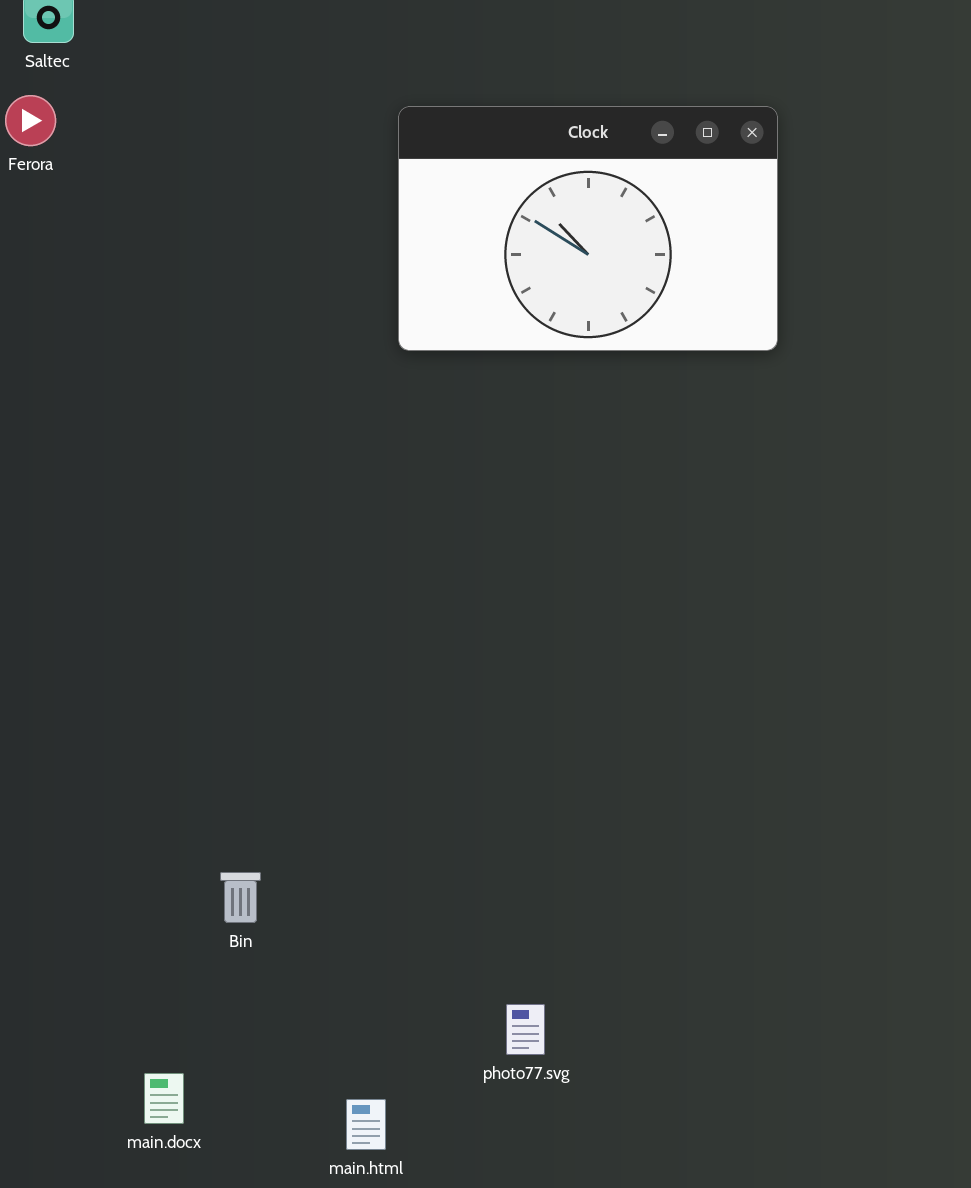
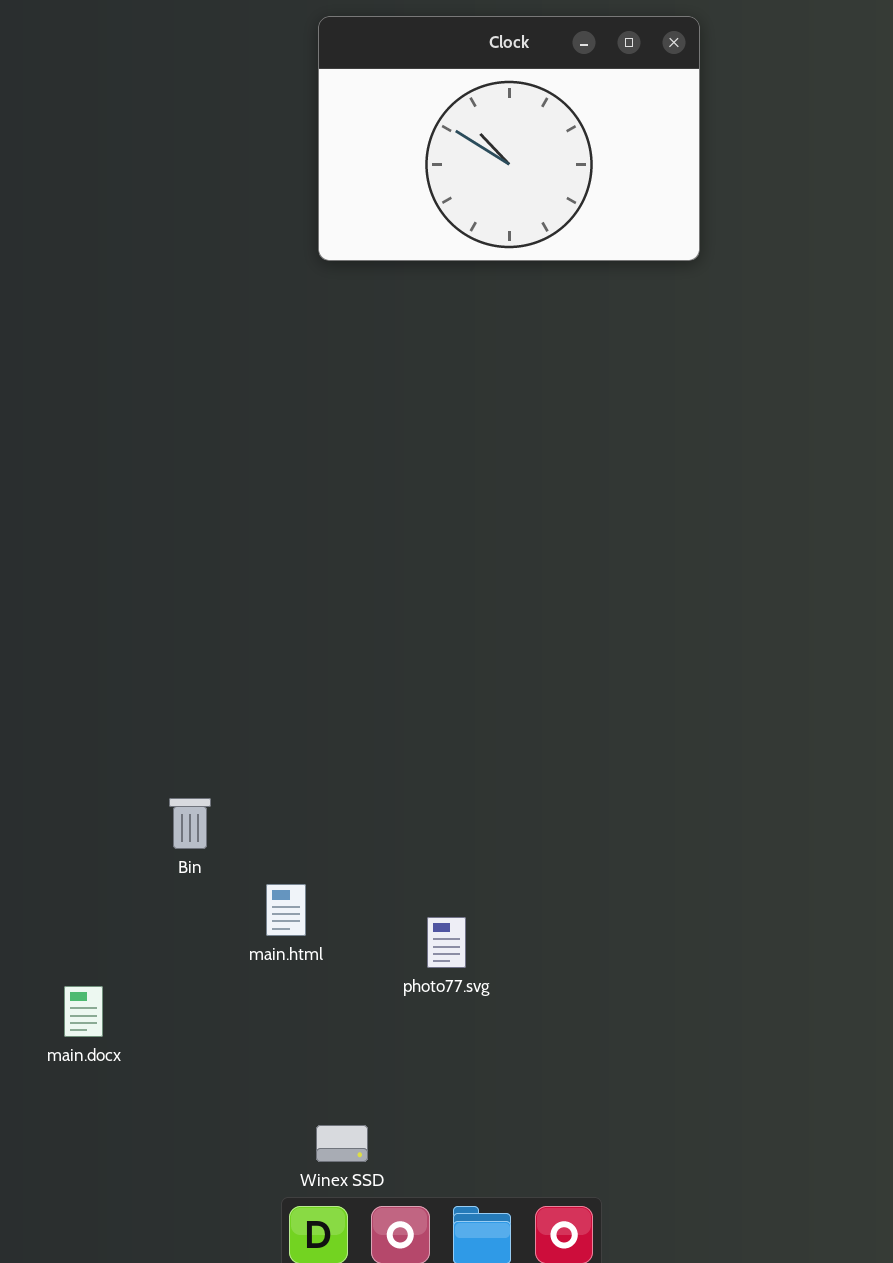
Bin: [220,872,261,923] -> [169,798,211,849], moved
main.html: [346,1099,386,1150] -> [266,884,306,936], moved

